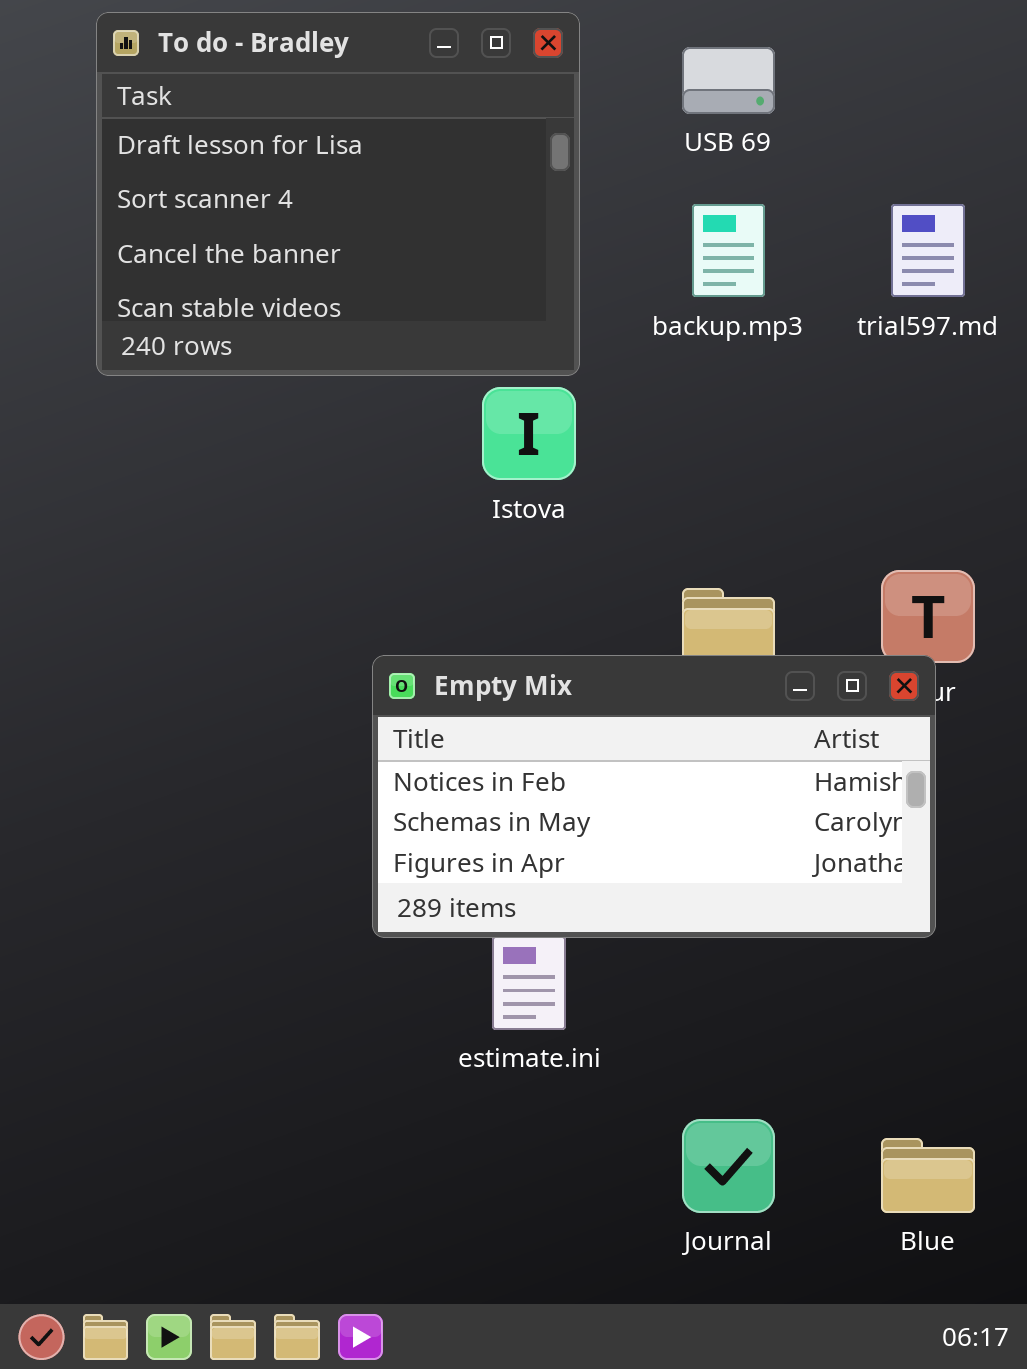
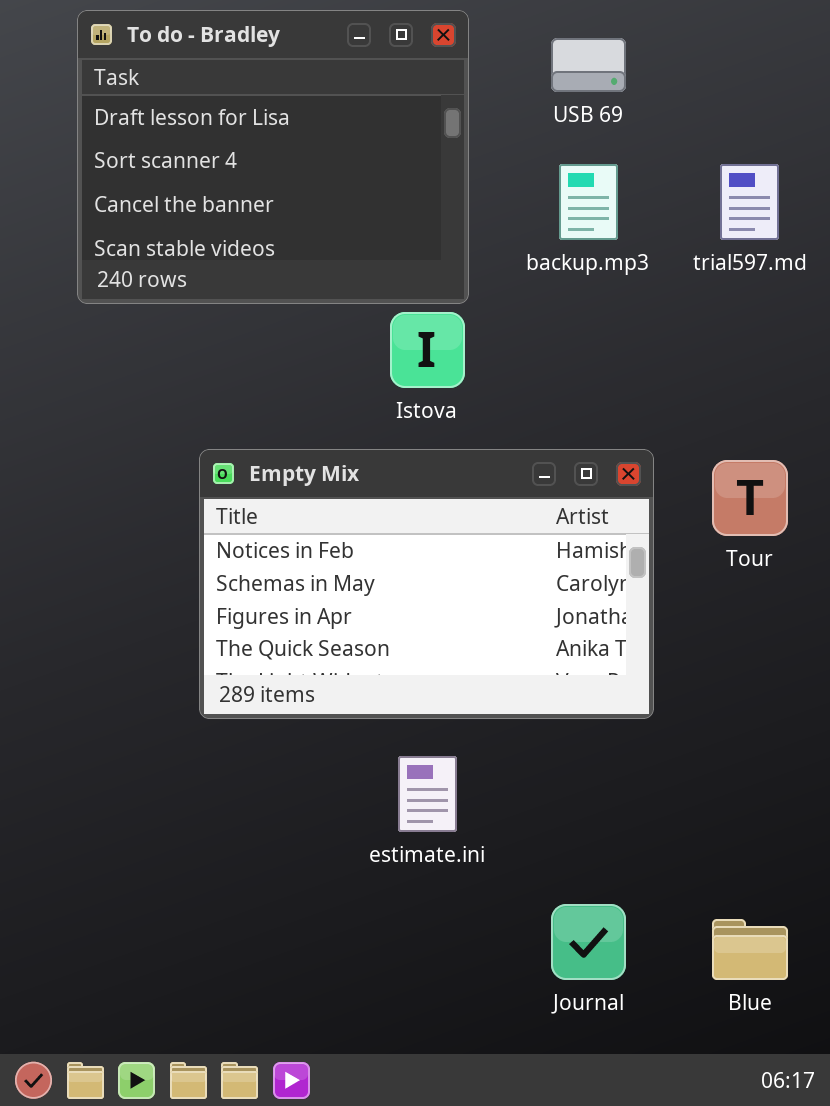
Empty Mix: [372,655,936,938] -> [199,449,654,719], moved, resized

